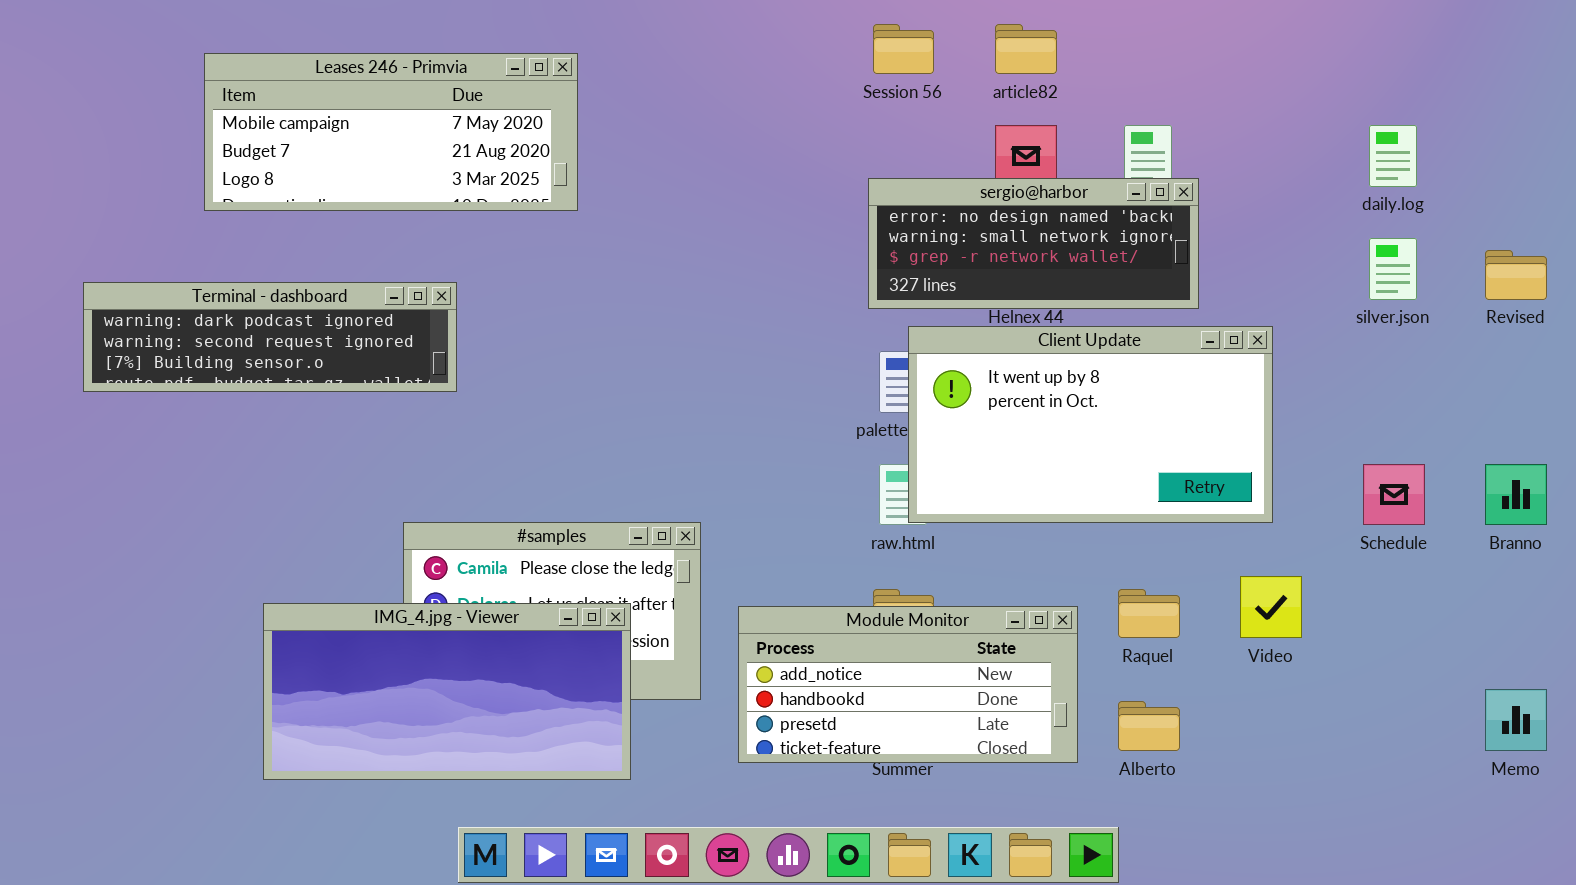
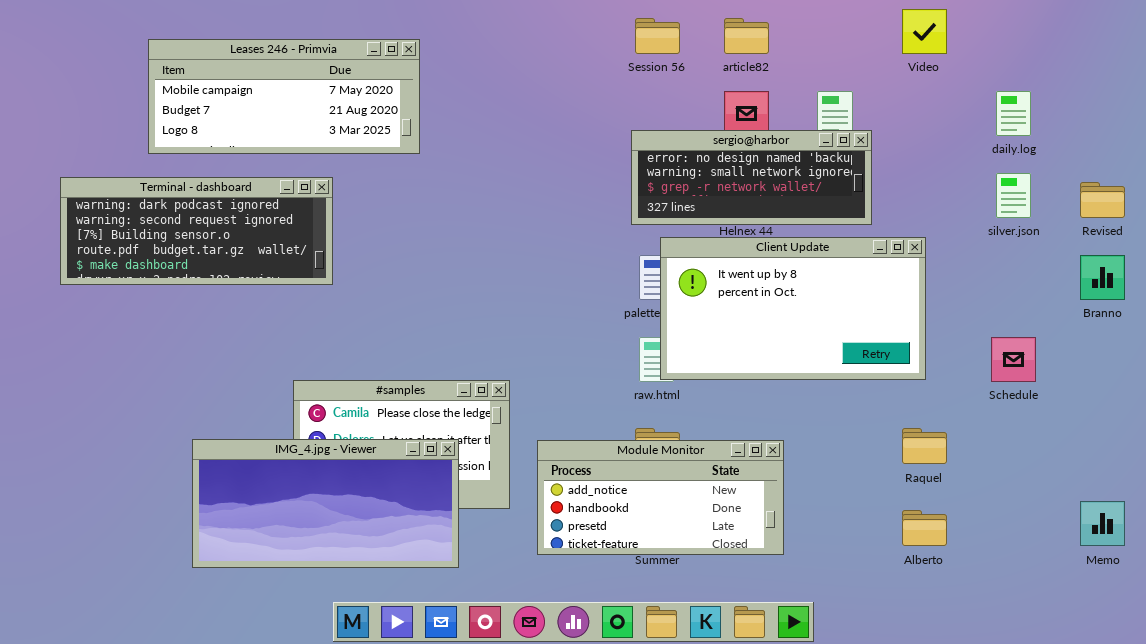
Terminal - dashboard: [83,282,457,392] -> [60,177,333,285], resized
Branno: [1485,464,1547,525] -> [1080,255,1125,300], moved
Video: [1240,576,1302,638] -> [902,9,947,54], moved
Raquel: [1118,589,1180,638] -> [902,428,947,464], moved
Alberto: [1118,701,1180,751] -> [902,510,947,546], moved

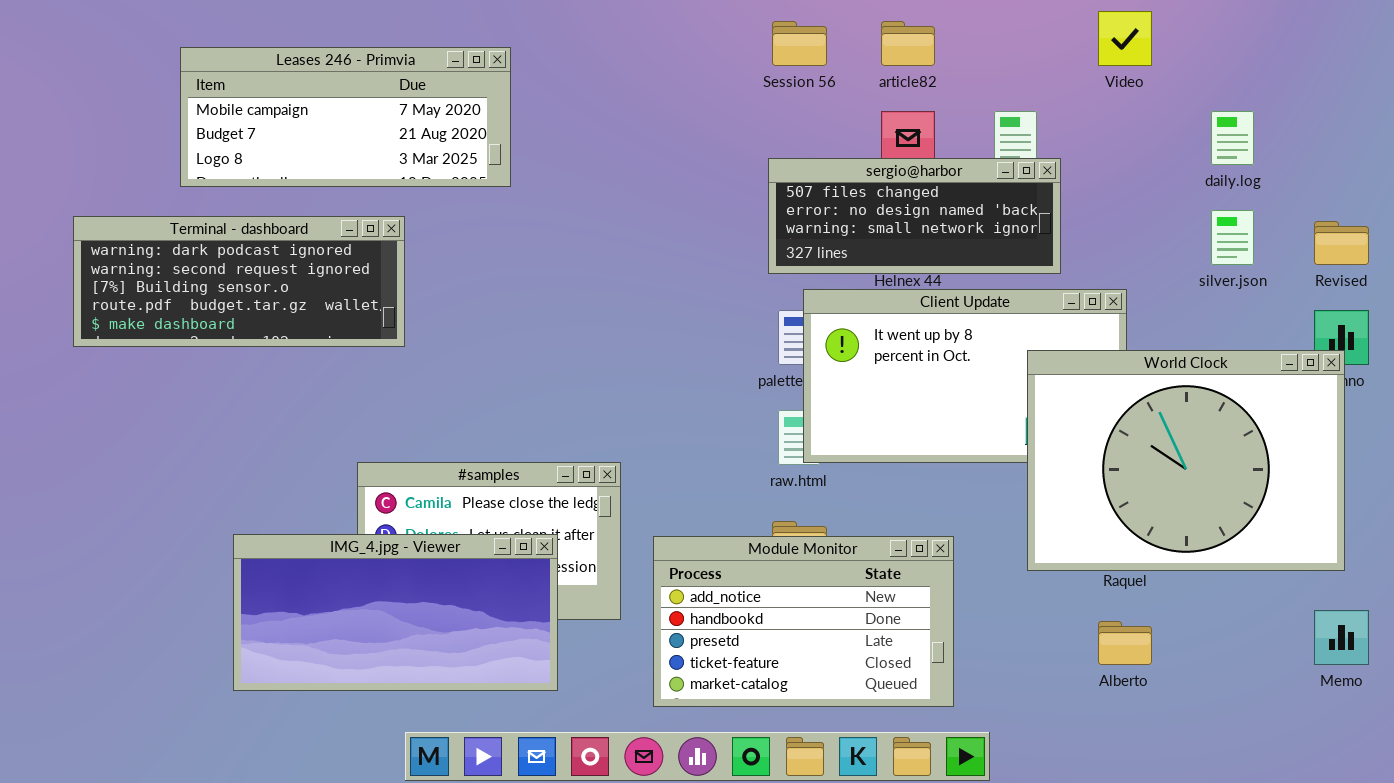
sergio@harbor: [631,130,872,225] -> [768,158,1061,274], scrolled up 1 row
World Clock: none -> [1027,350,1345,571], opened
Module Monitor: [537,440,784,555] -> [653,536,954,707], resized

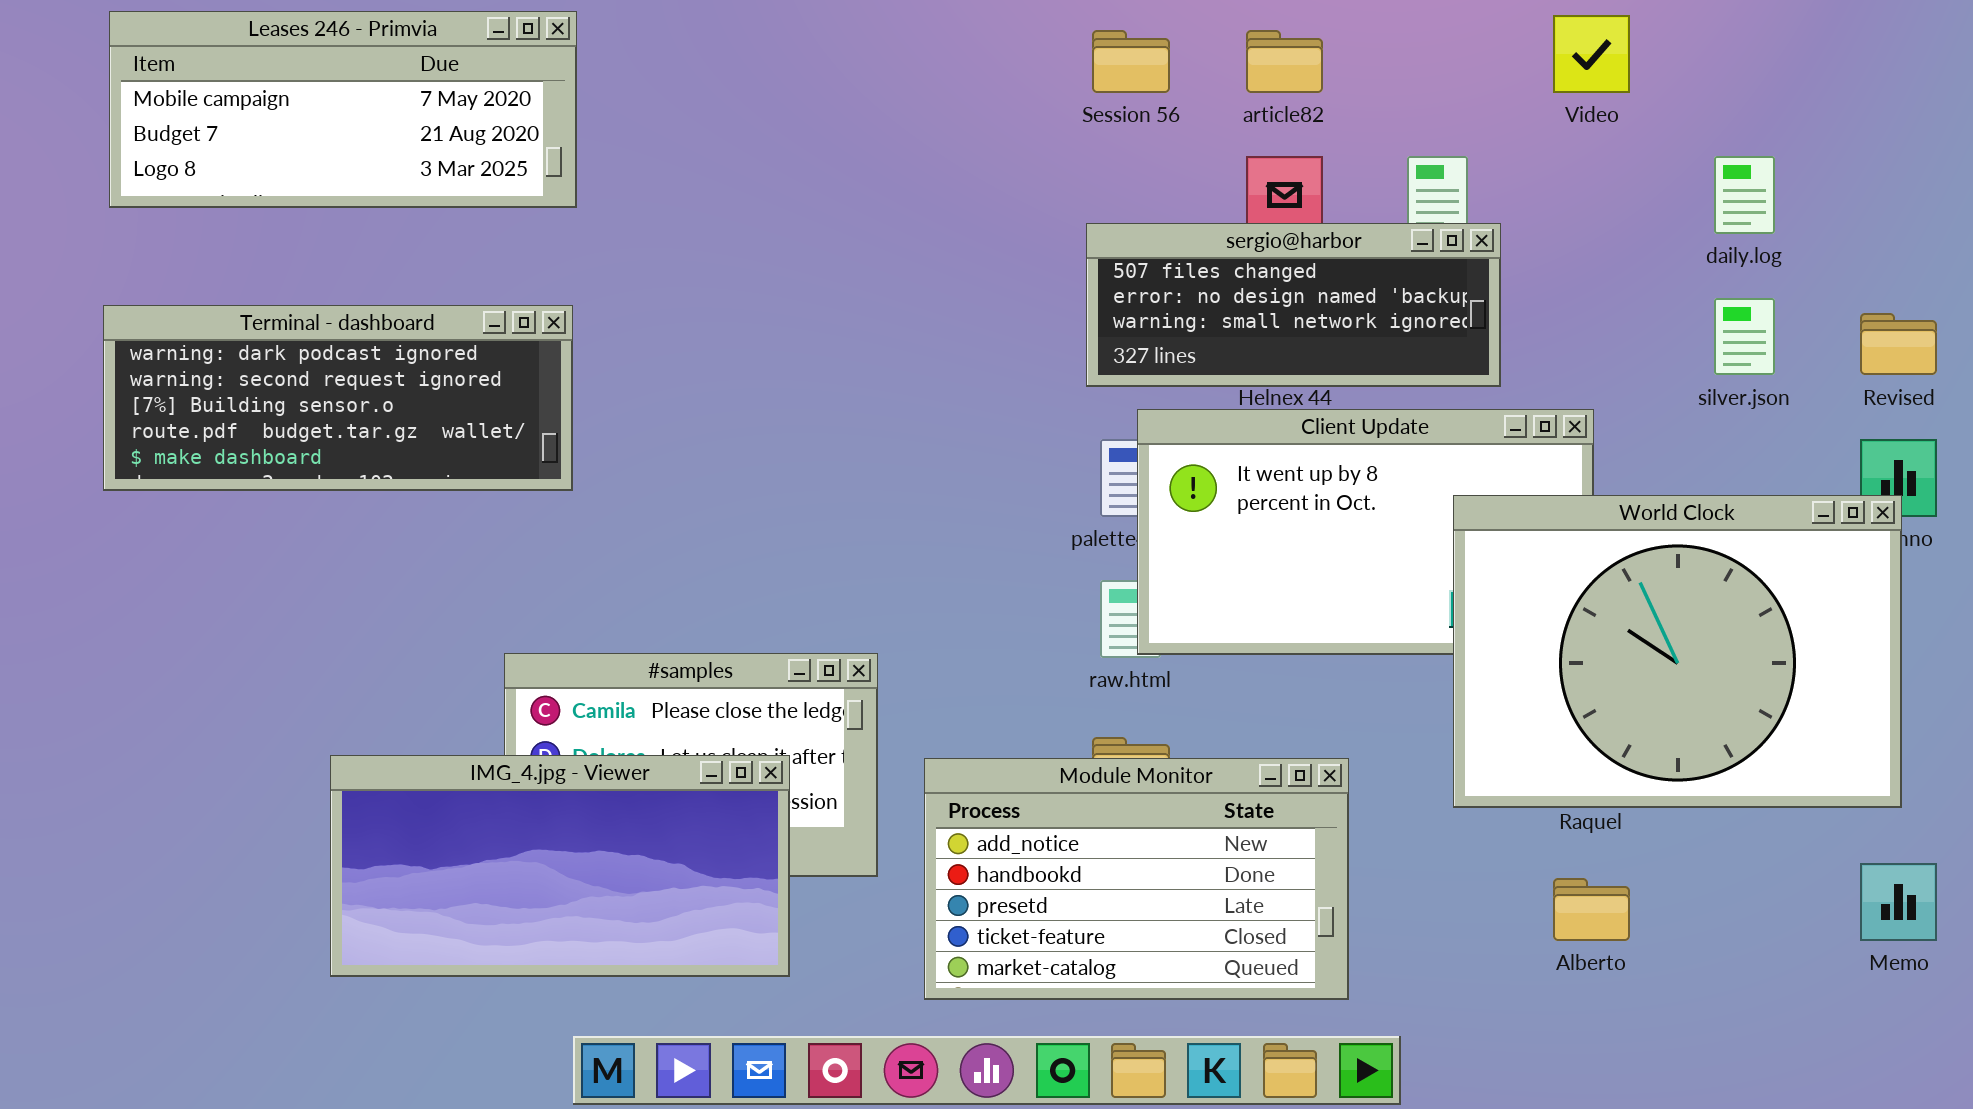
Leases 246 - Primvia: [180,47,511,187] -> [109,11,577,208], moved

